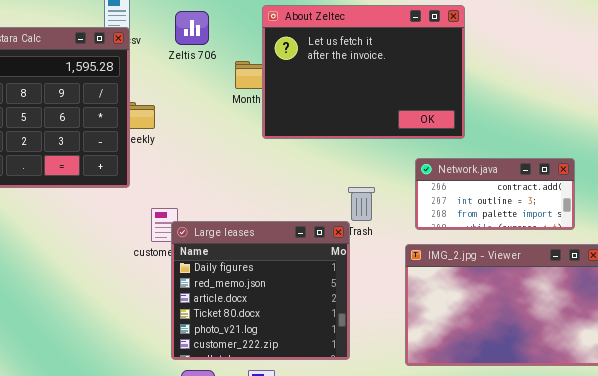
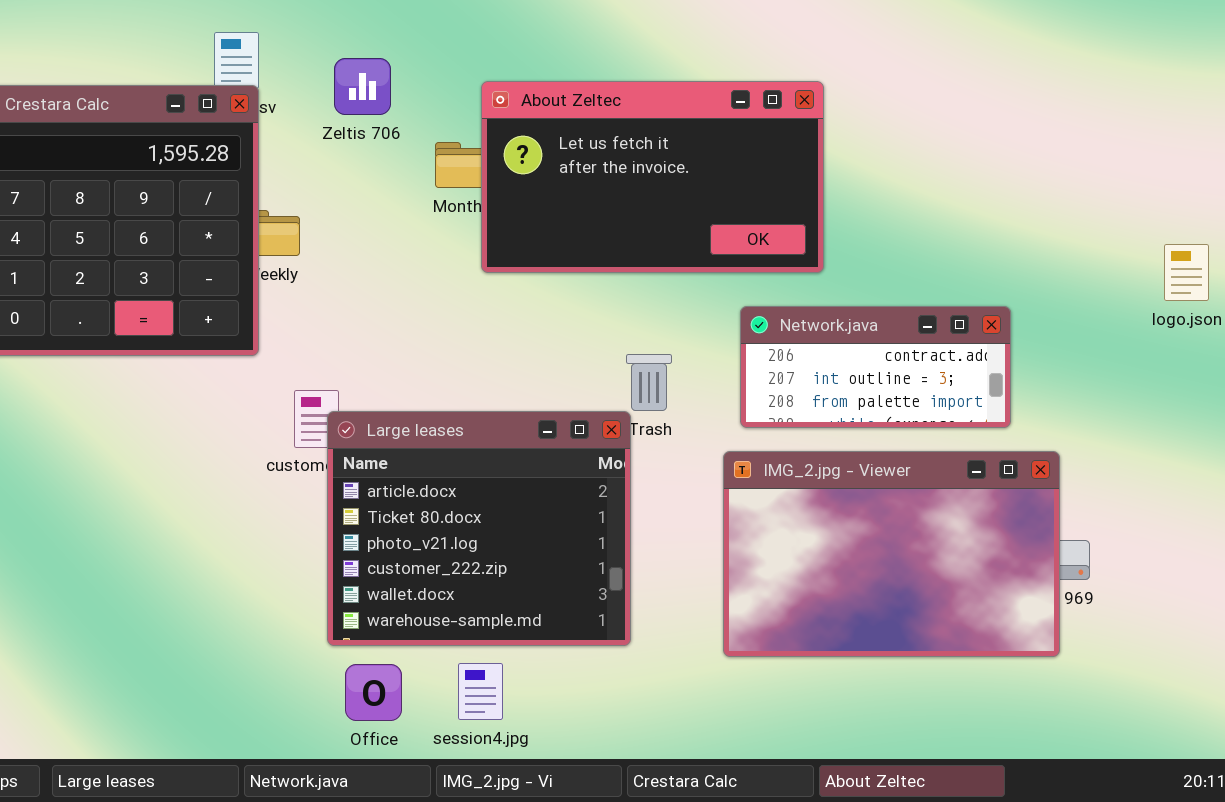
About Zeltec: [262,5,465,139] -> [481,81,824,273], resized
Large leases: [171,221,350,360] -> [327,411,631,646], scrolled down 2 rows

